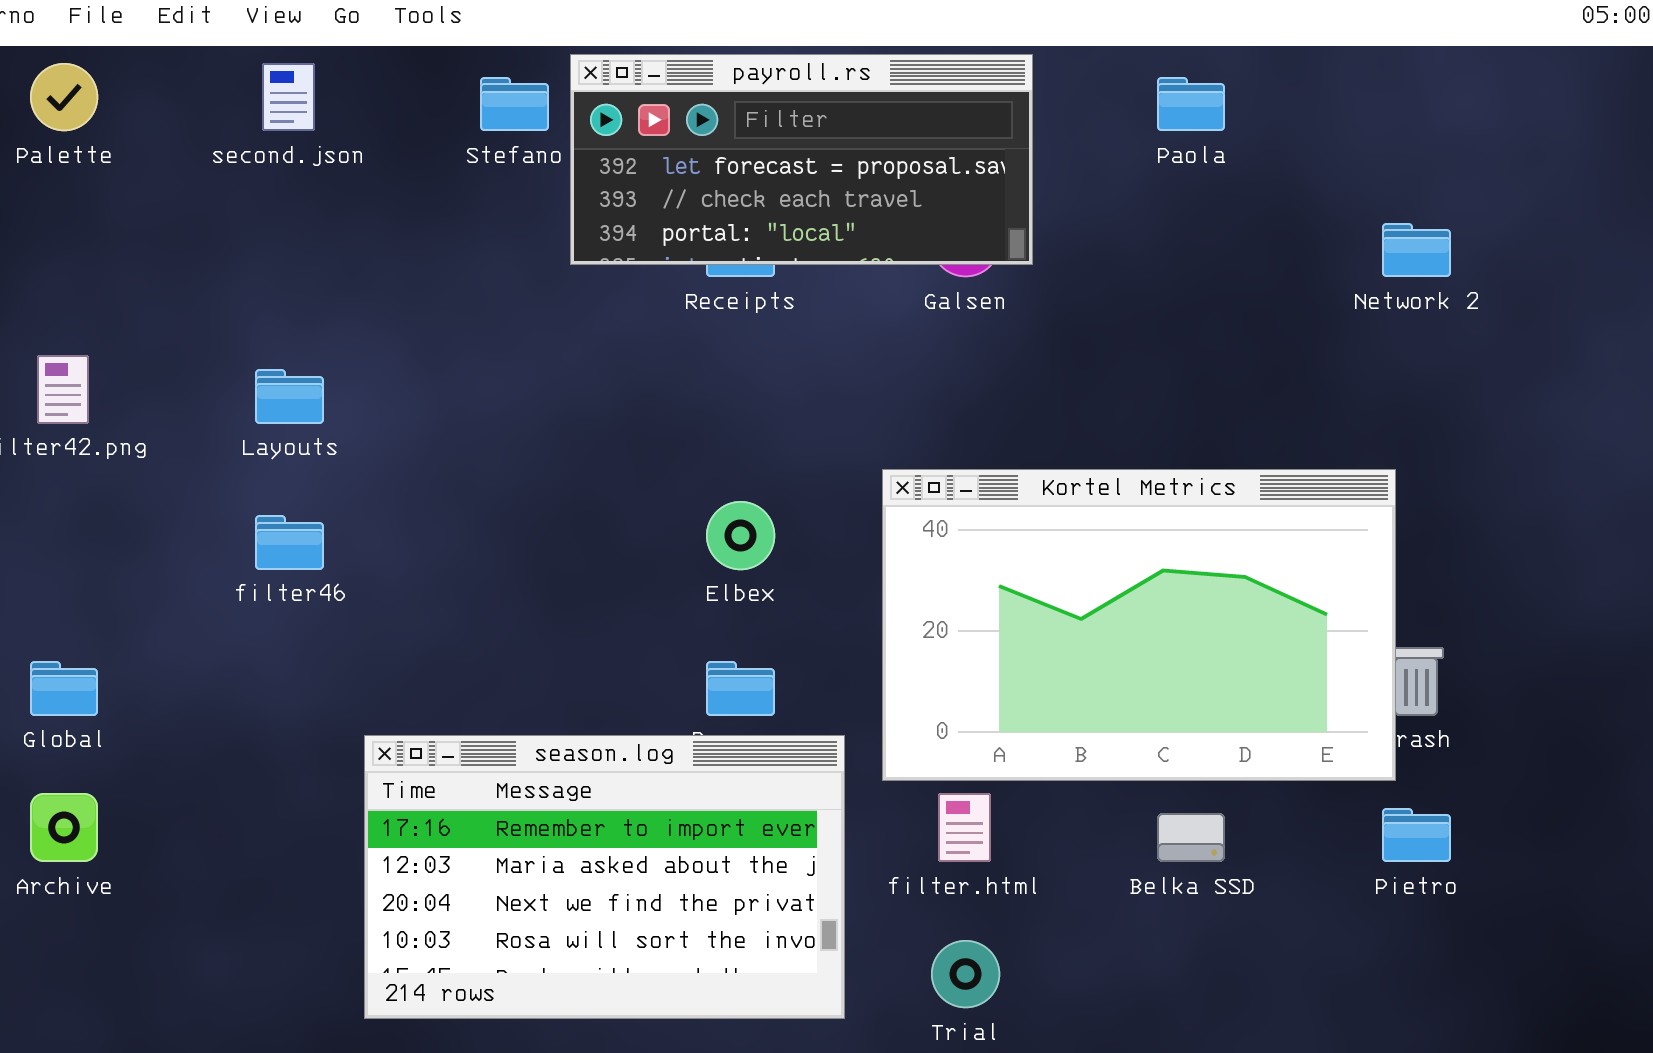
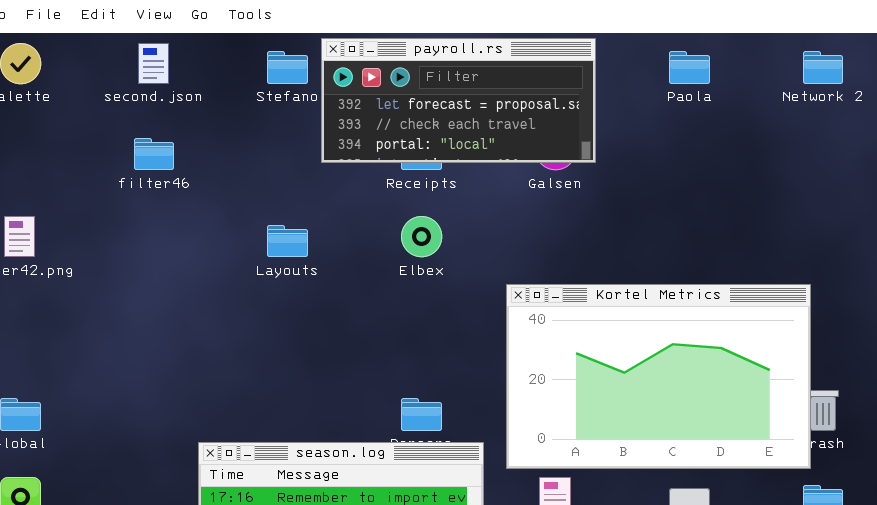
Network 2: [1382,223,1451,277] -> [803,51,843,84], moved
Layouts: [255,369,324,424] -> [267,225,308,257], moved
Elbex: [706,501,775,570] -> [401,216,442,257], moved
filter46: [255,515,324,570] -> [134,138,174,170], moved

